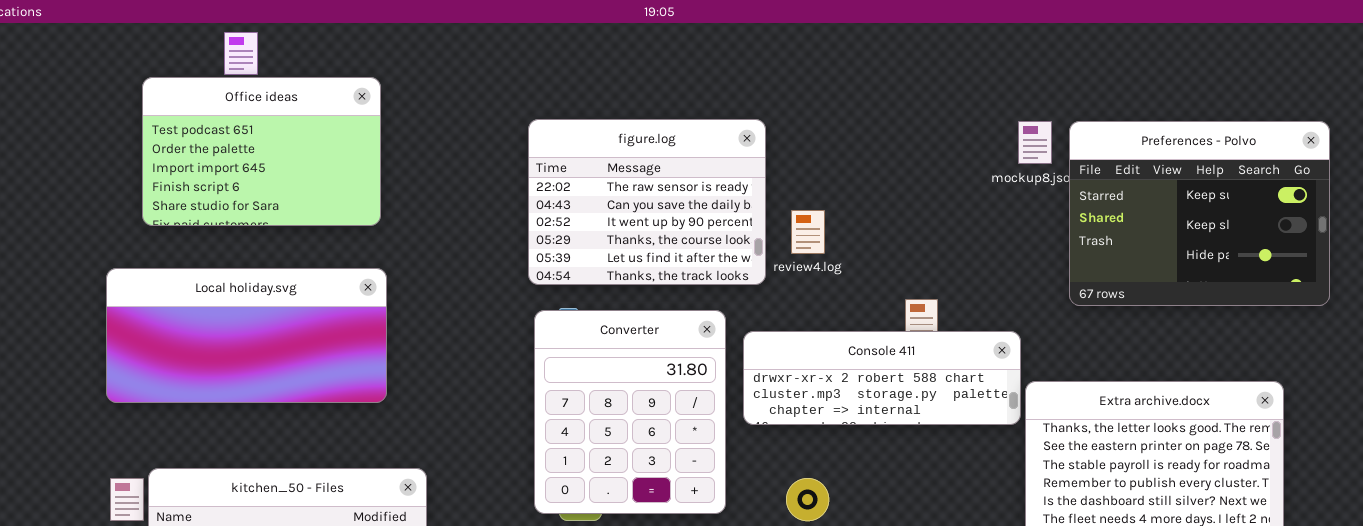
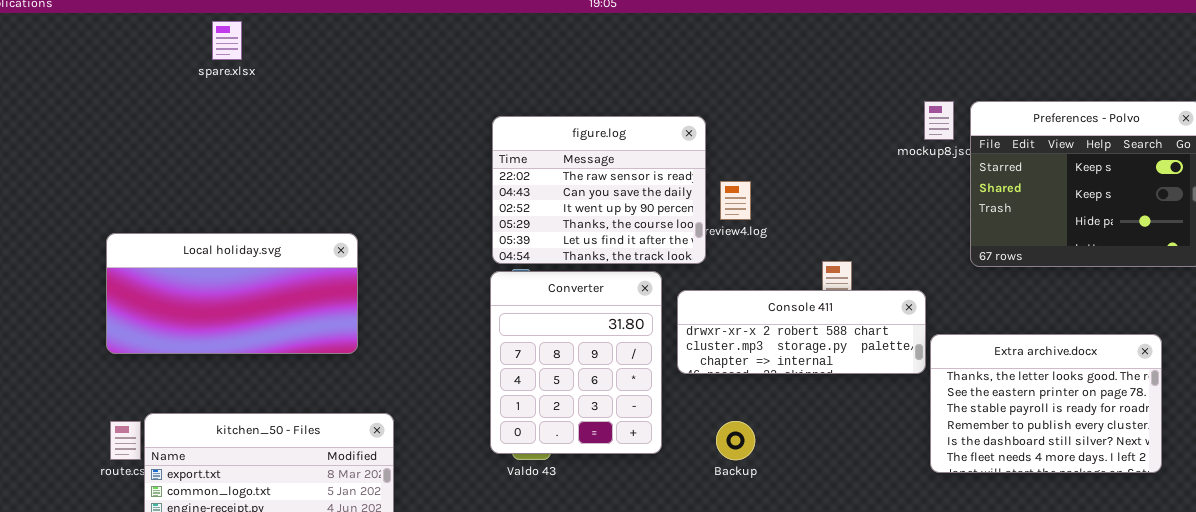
Office ideas: [142,77,381,226] -> none, closed
figure.log: [528,119,766,285] -> [492,116,706,264], moved

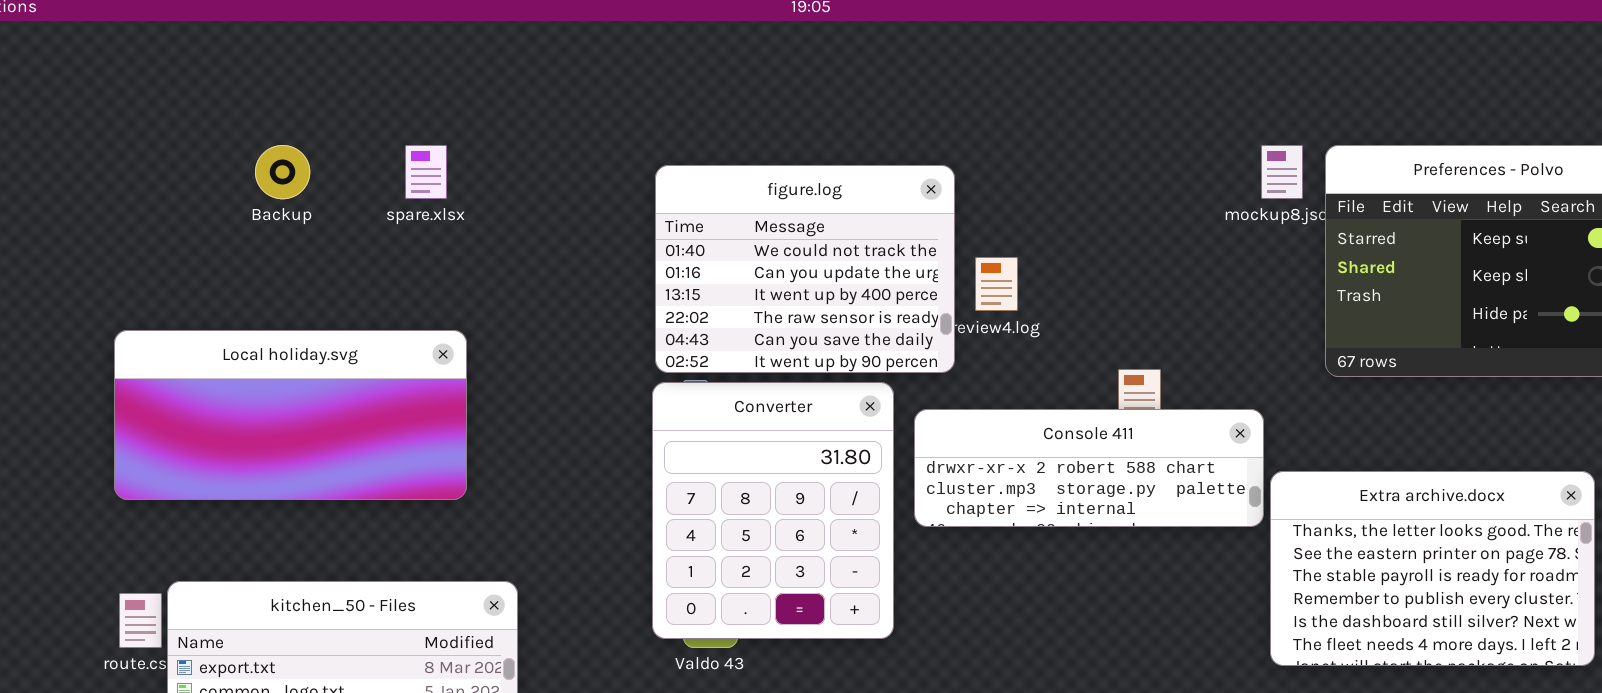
spare.xlsx: [212,21,242,60] -> [405,145,447,199], moved
figure.log: [492,116,706,264] -> [655,165,955,373], scrolled up 3 rows
Backup: [716,421,755,460] -> [255,145,310,199], moved

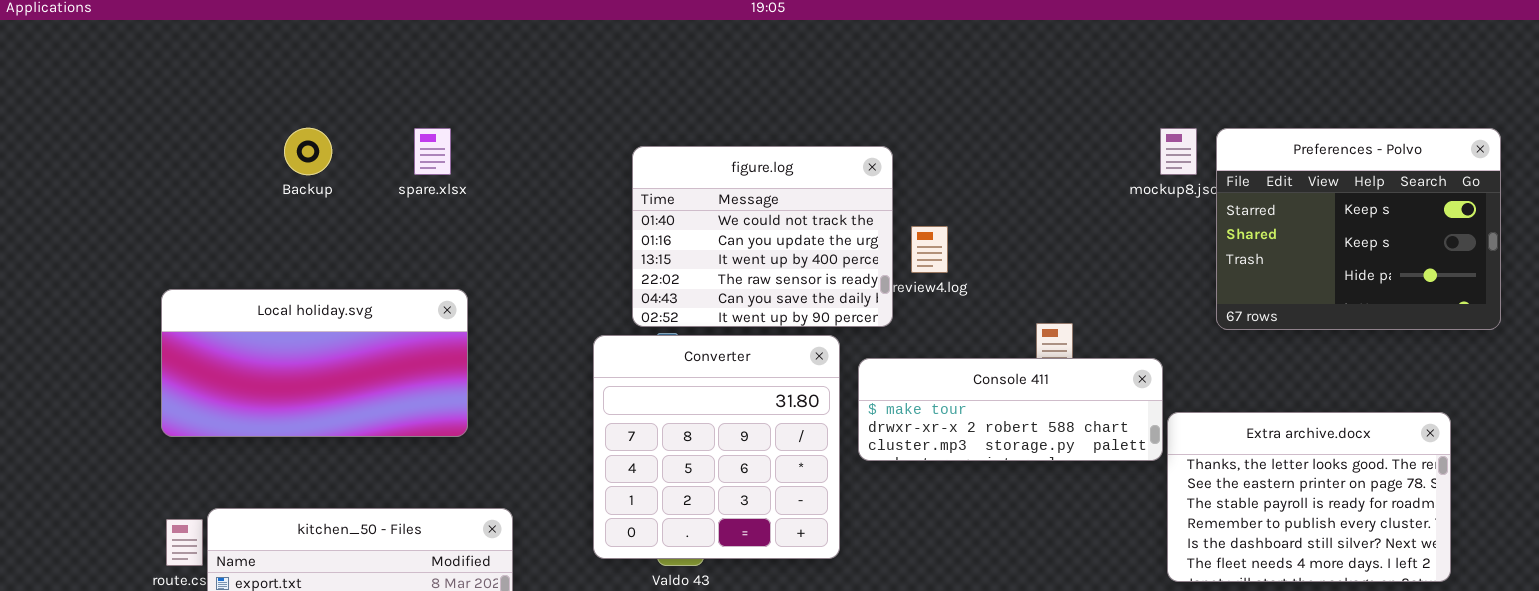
Converter: [652,382,894,639] -> [593,335,840,559], resized
Console 411: [914,409,1264,527] -> [858,358,1163,461], scrolled up 1 row

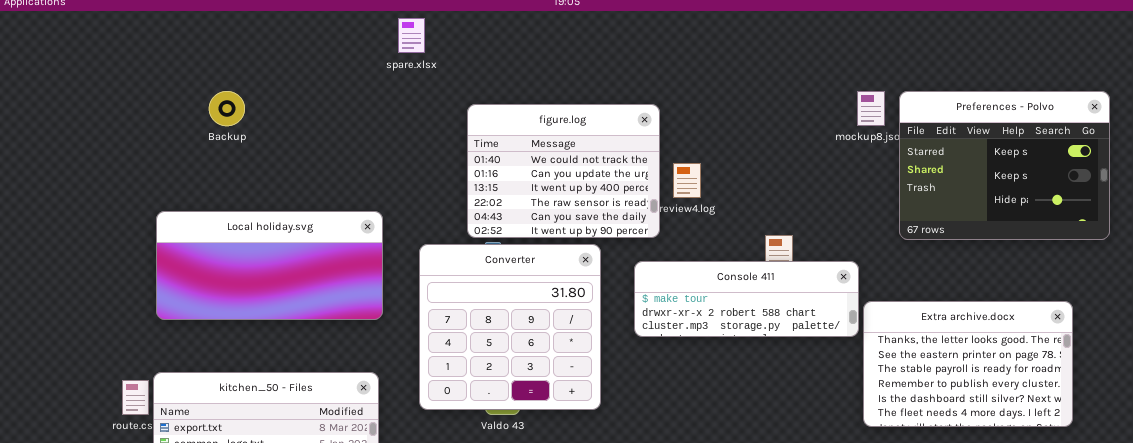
spare.xlsx: [414,128,451,175] -> [398,18,425,53], moved
Local holiday.svg: [161,289,468,437] -> [156,211,383,320], moved
Converter: [593,335,840,559] -> [419,244,601,410], moved

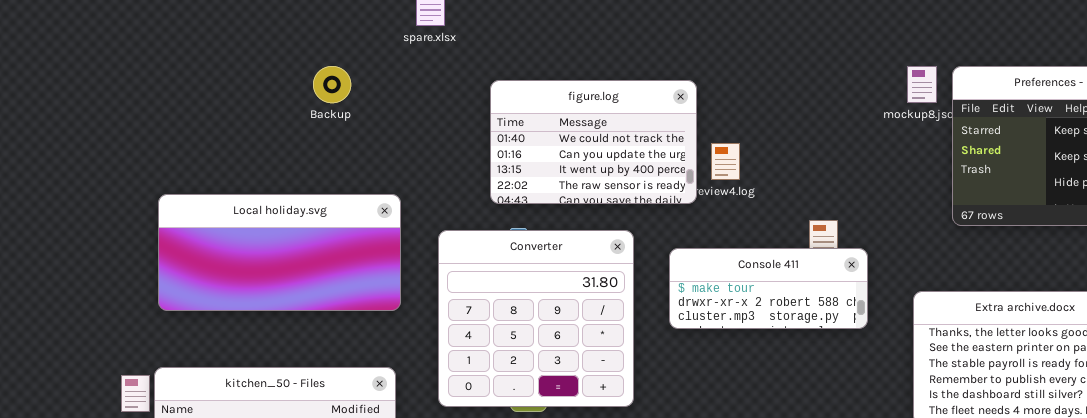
Backup: [209,91,245,126] -> [313,66,351,103], moved
figure.log: [467,104,660,238] -> [490,80,697,204], resized
Console 411: [634,261,859,337] -> [669,248,868,329], resized

